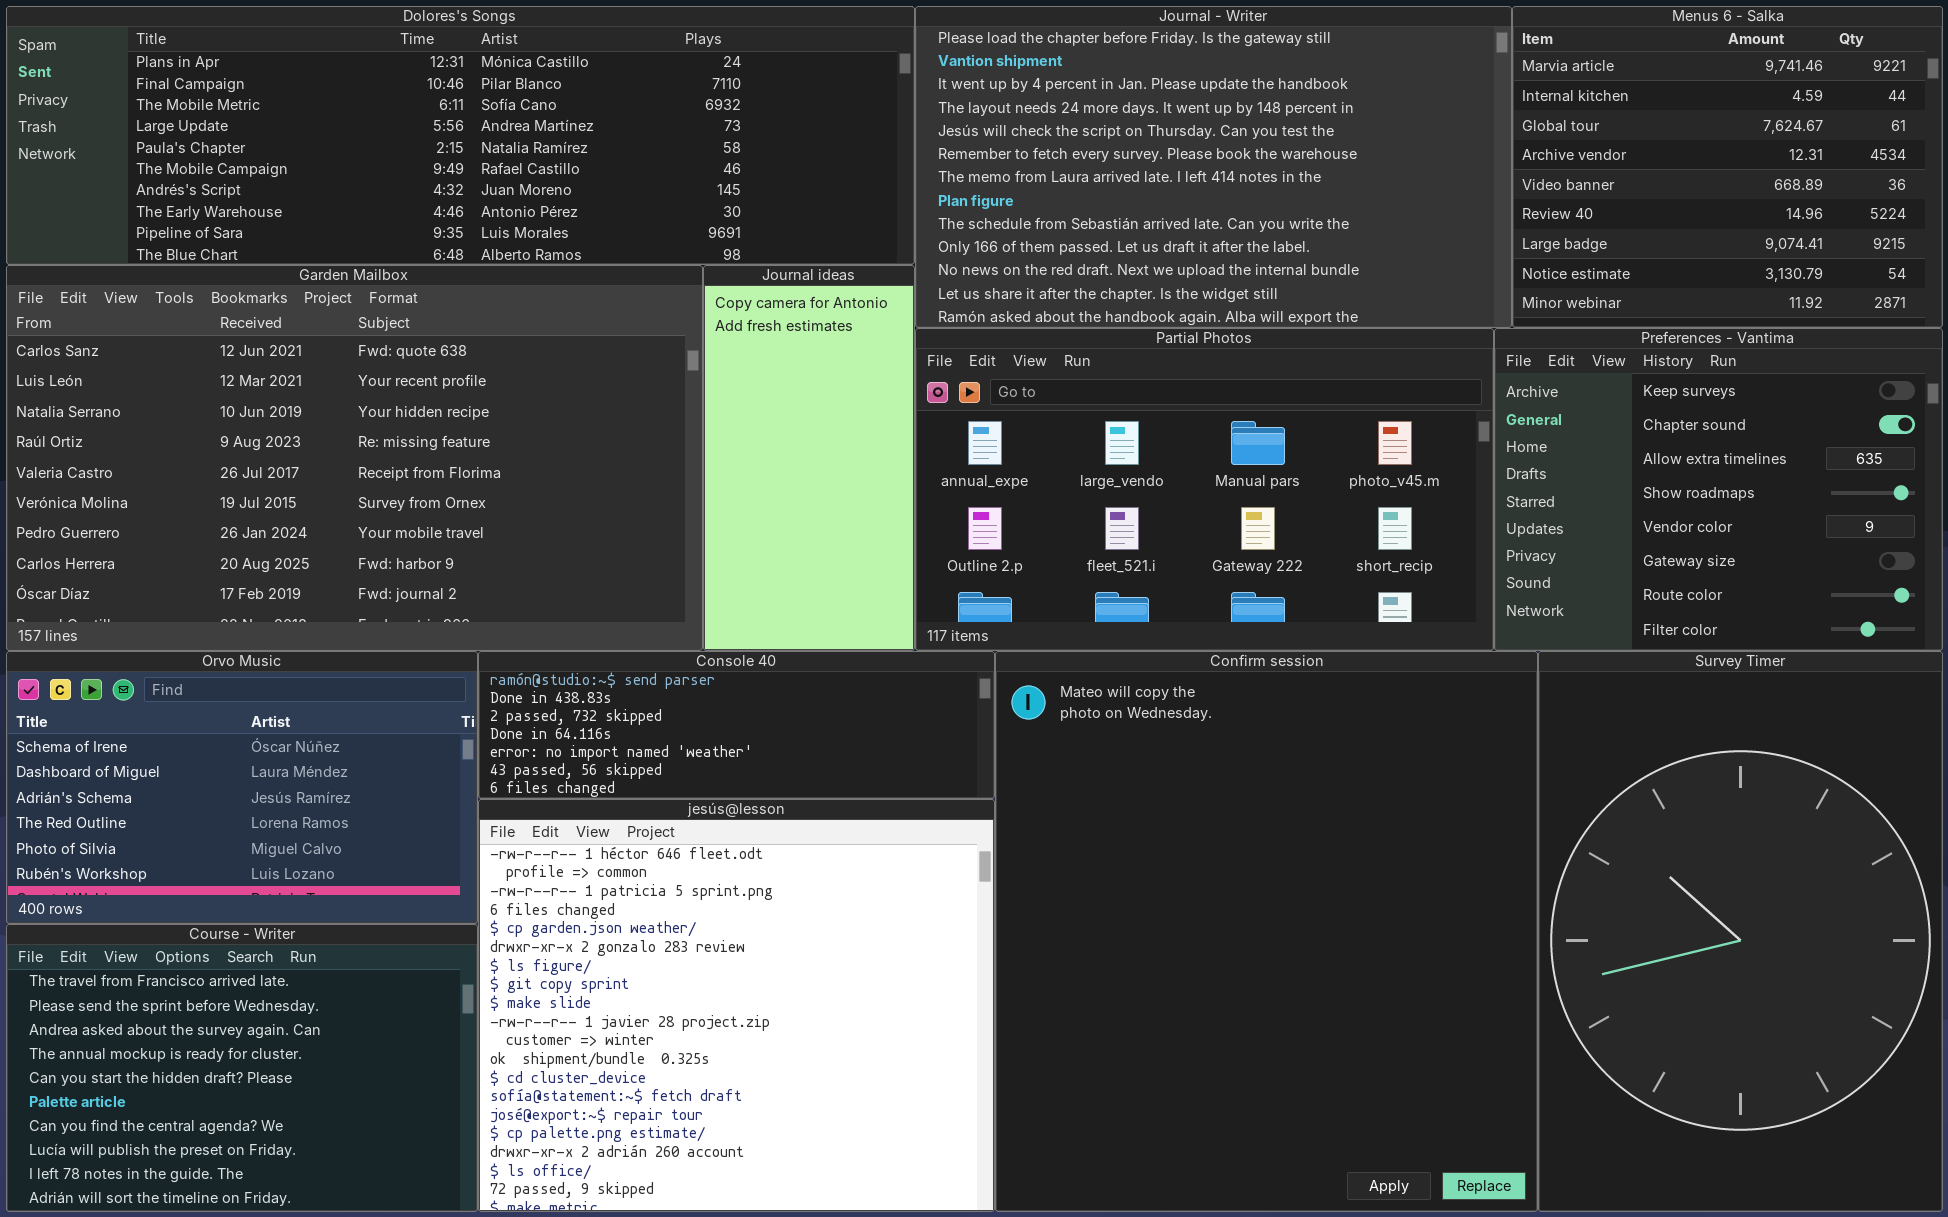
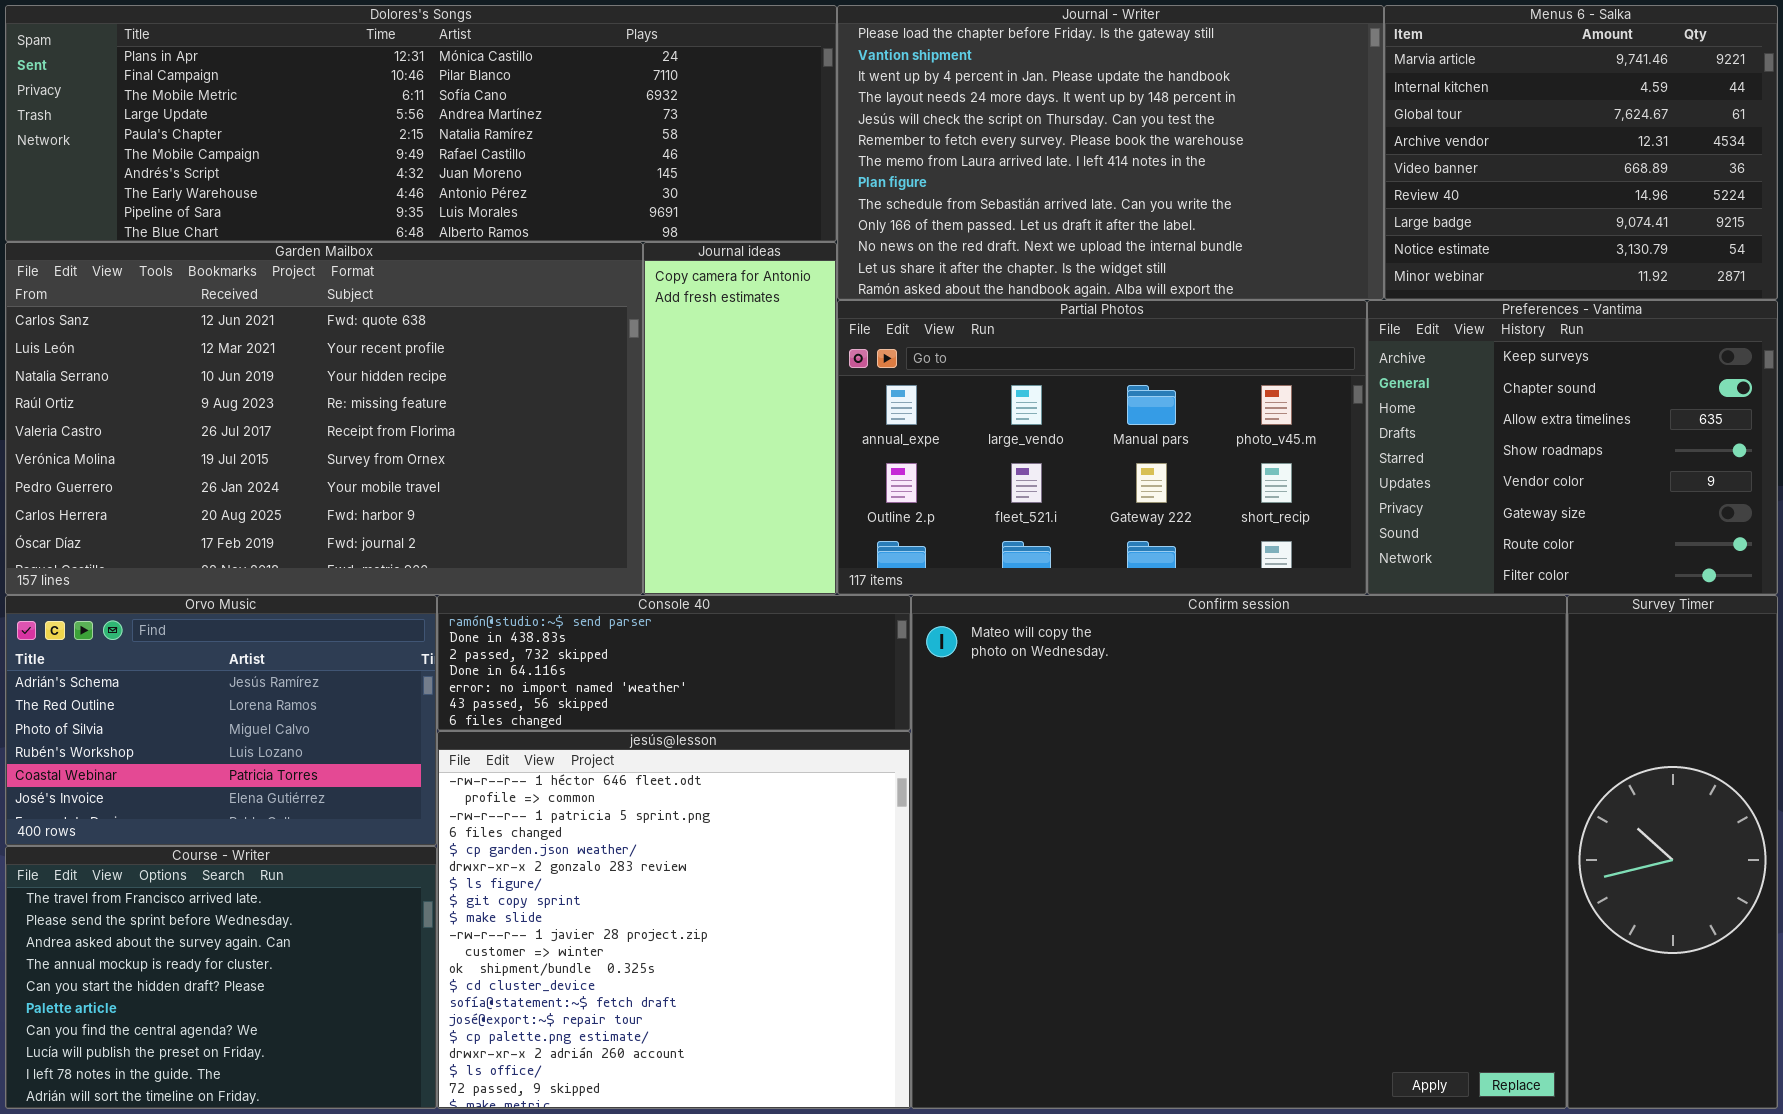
Orvo Music: [6,651,478,924] -> [5,595,437,846], scrolled down 2 rows
Confirm session: [995,651,1538,1212] -> [911,595,1567,1109], resized
Survey Timer: [1538,651,1943,1212] -> [1567,595,1778,1109], resized

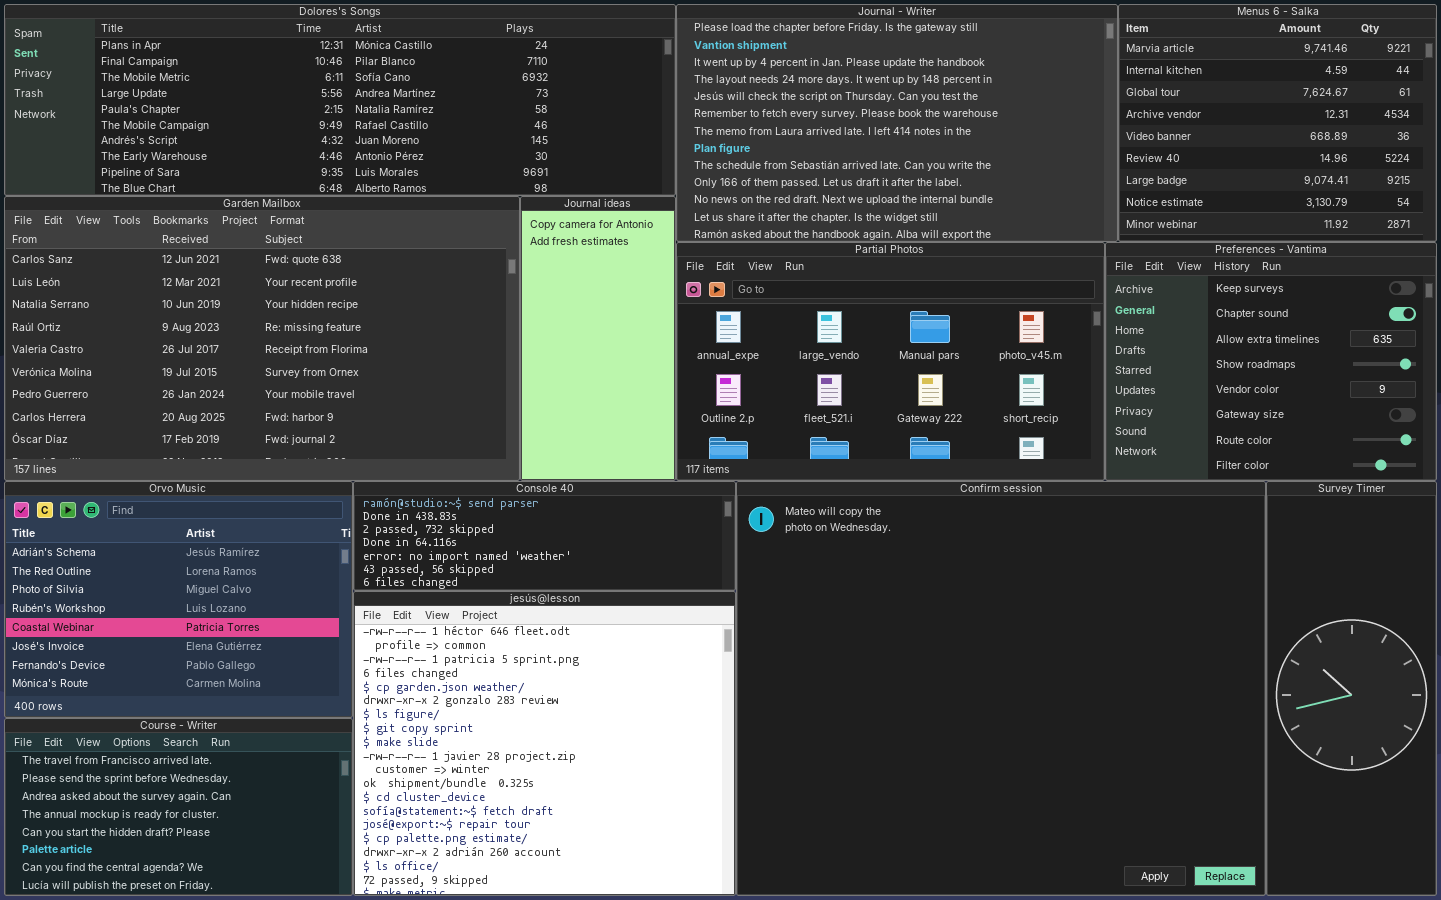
Orvo Music: [5,595,437,846] -> [4,481,353,718], resized
Course - Writer: [5,846,437,1109] -> [4,718,353,896], resized

